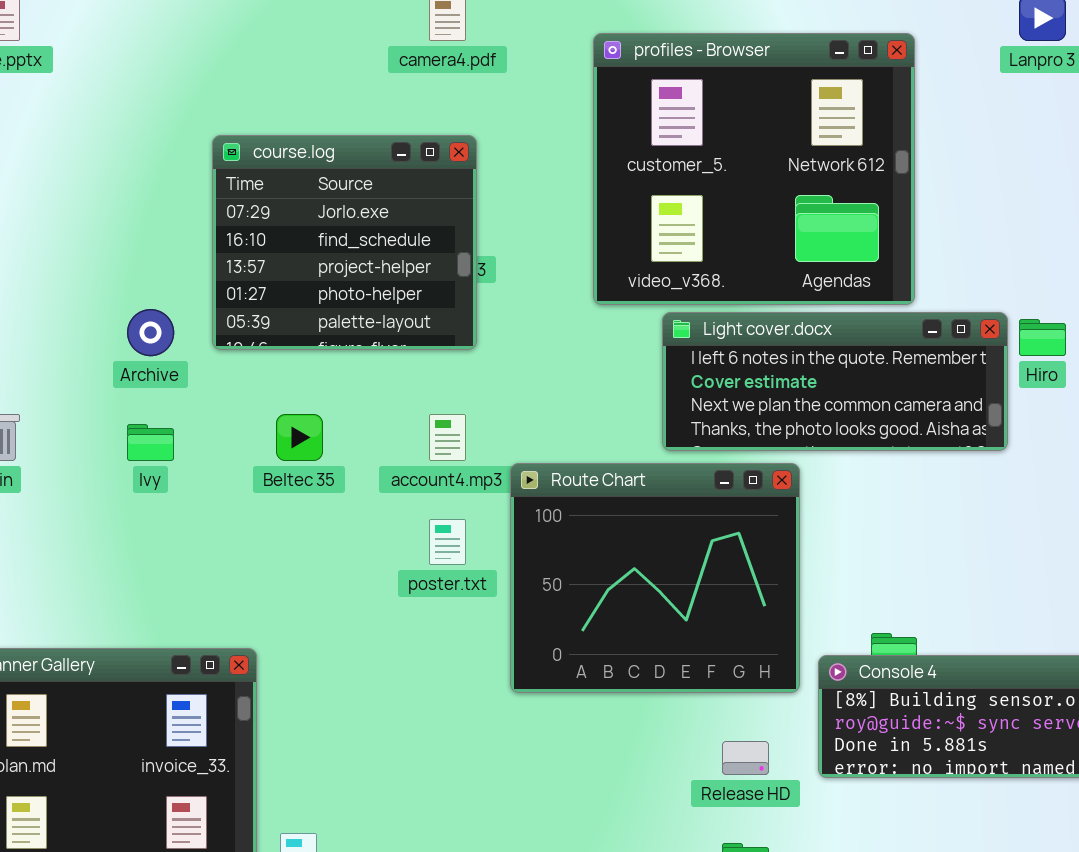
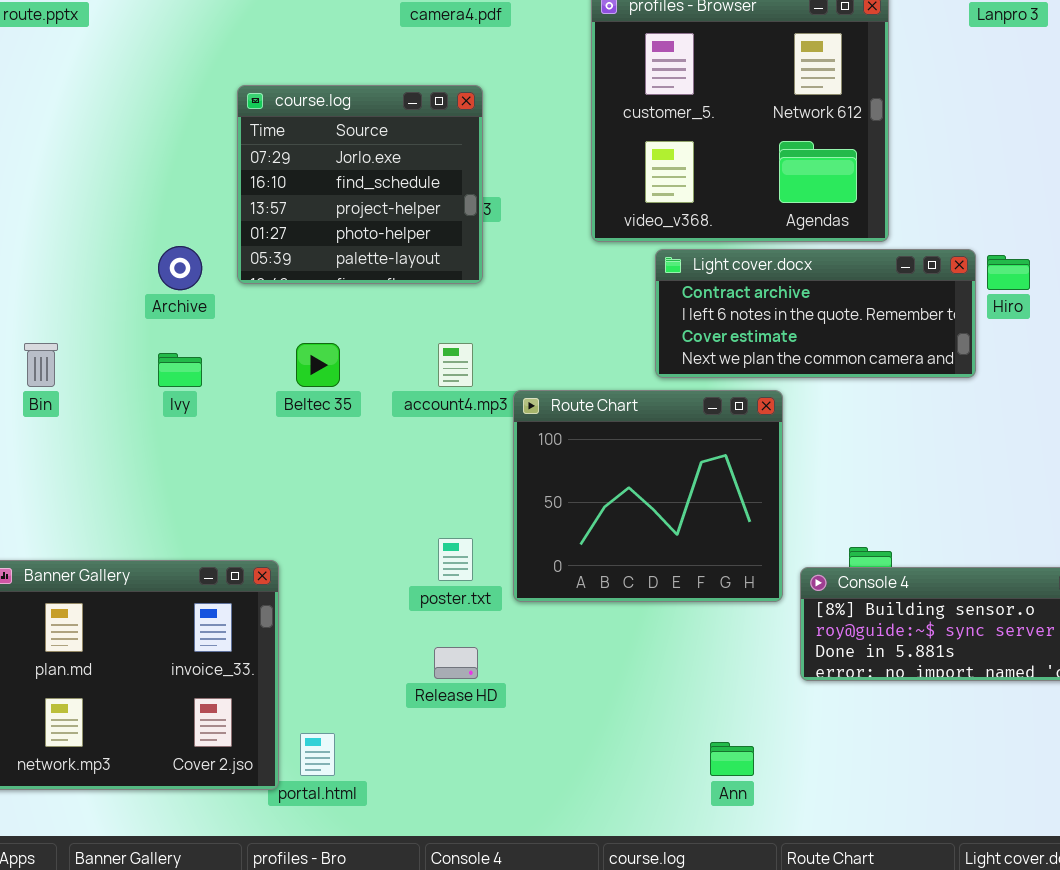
Light cover.docx: [662,312,1008,451] -> [655,249,976,378], scrolled up 1 row
poster.txt: [429,519,466,565] -> [438,538,473,581], moved
Release HD: [722,741,769,775] -> [434,647,478,679], moved

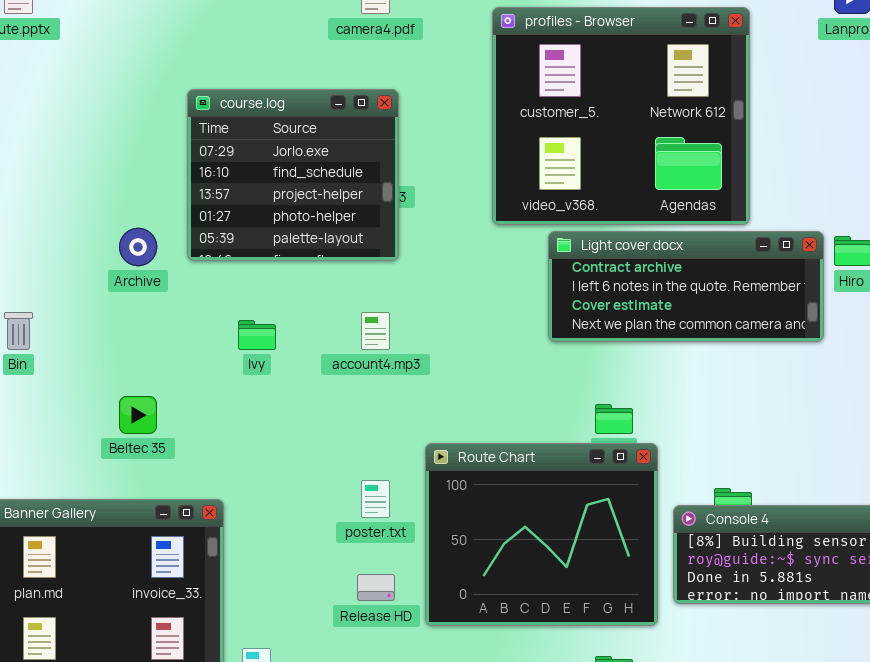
Beltec 35: [296,343,340,387] -> [119,396,157,434], moved
Ivy: [158,353,202,387] -> [238,320,276,350], moved
Route Chart: [513,390,783,602] -> [425,443,658,626], moved

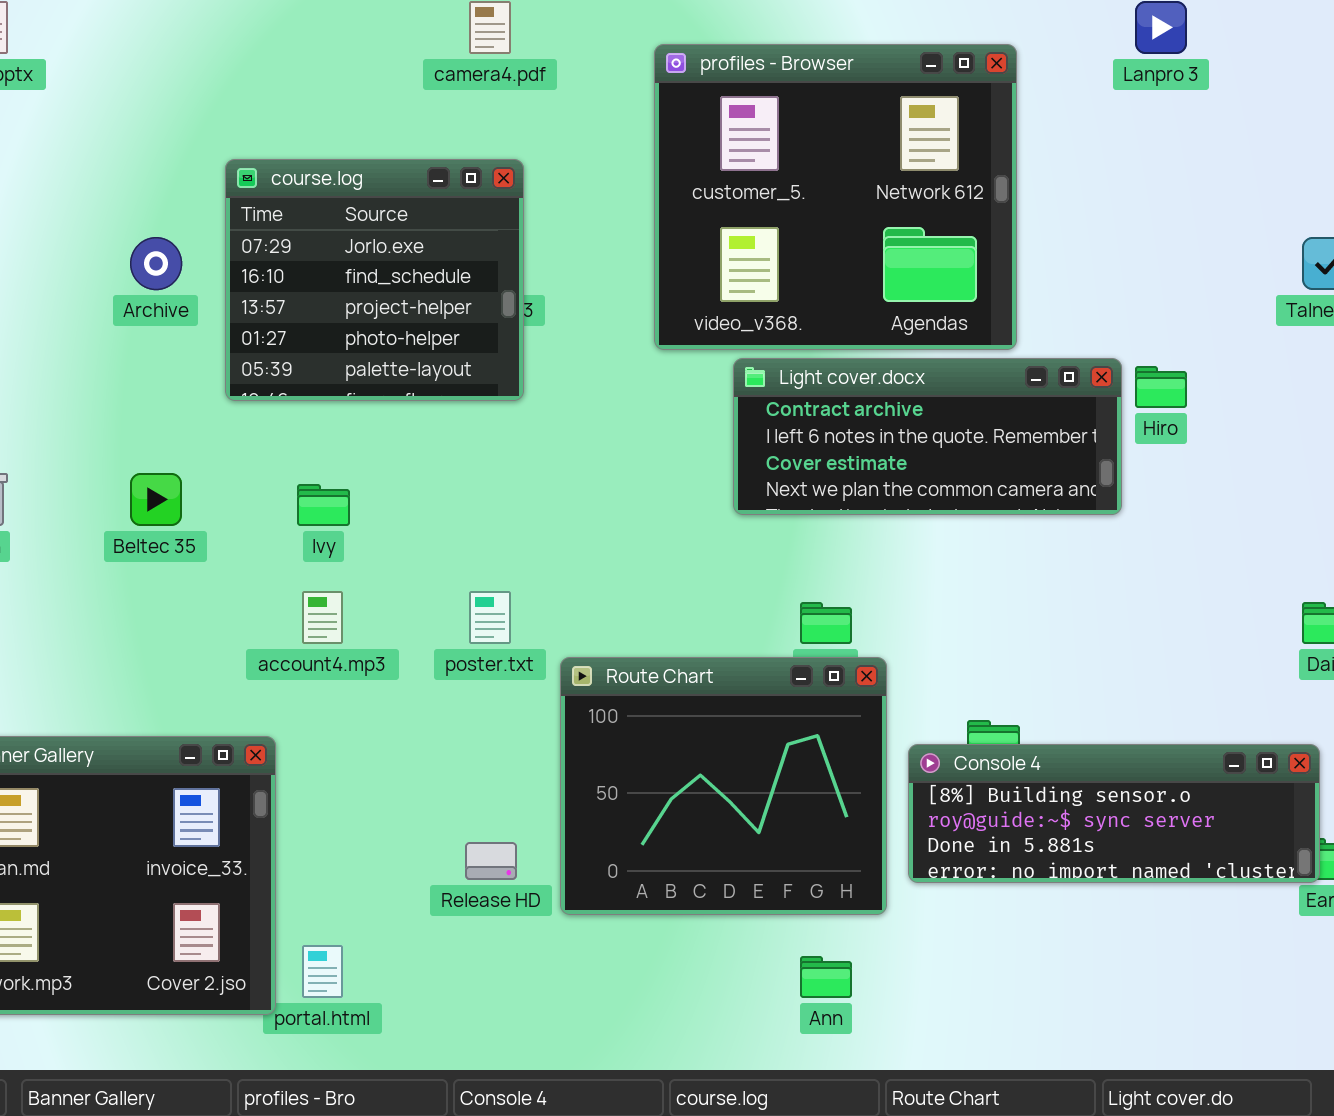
Archive: [119,228,157,266] -> [130,237,182,290], moved
account4.mp3: [361,312,390,350] -> [302,591,343,644], moved
Beltec 35: [119,396,157,434] -> [130,473,182,526], moved
poster.txt: [361,480,390,518] -> [469,591,511,644], moved

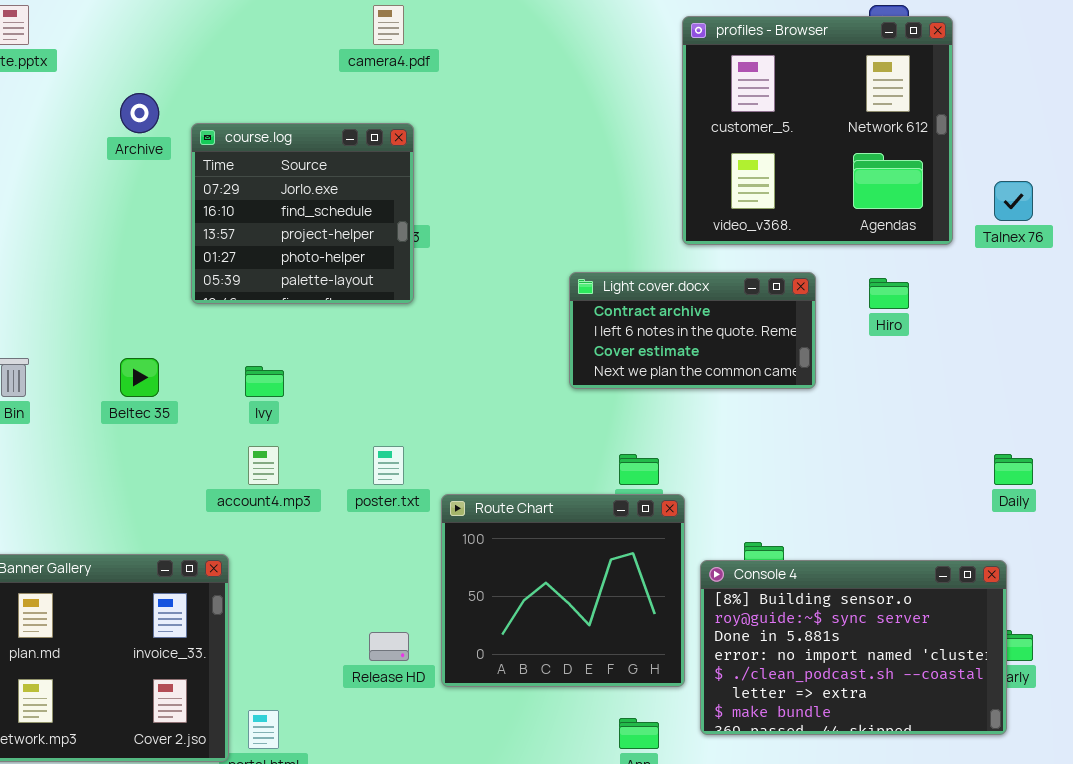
profiles - Browser: [654,44,1017,350] -> [682,16,953,245], moved
Archive: [130,237,182,290] -> [120,93,159,133], moved
Light cover.docx: [733,358,1122,515] -> [569,272,816,389], resized
Console 4: [908,744,1320,883] -> [700,560,1007,735], resized

